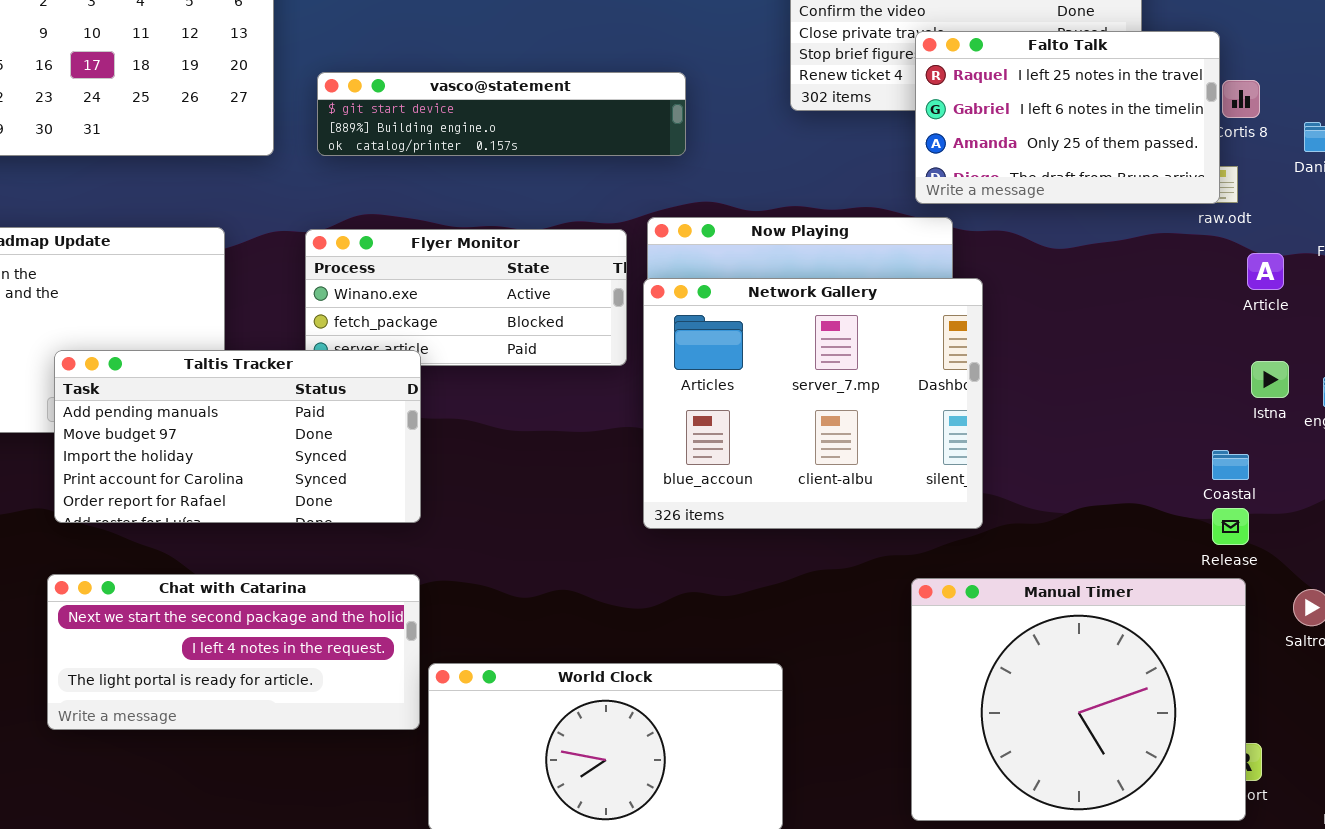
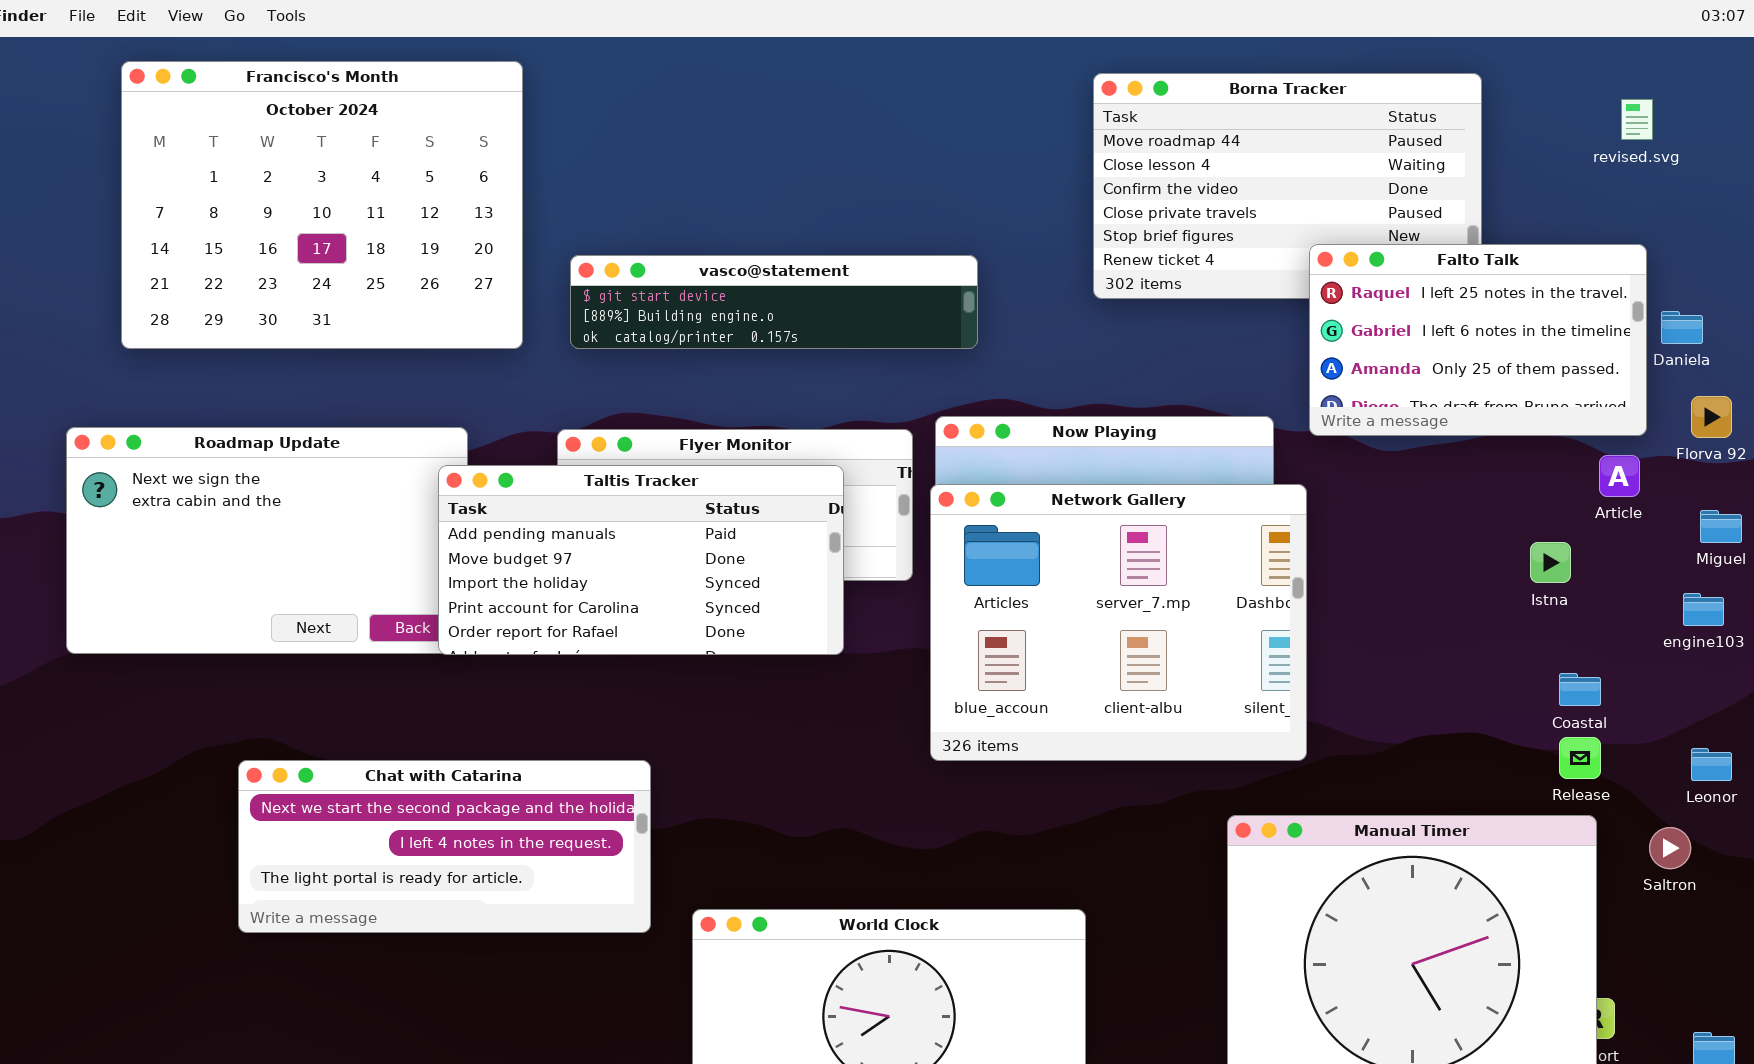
Falto Talk: [915,31,1220,204] -> [1309,244,1647,436], moved
Taltis Tracker: [54,350,421,523] -> [438,465,844,655], moved
Istna: [1251,361,1289,398] -> [1530,542,1571,583], moved
Chat with Catarina: [47,574,420,730] -> [238,760,651,933], moved

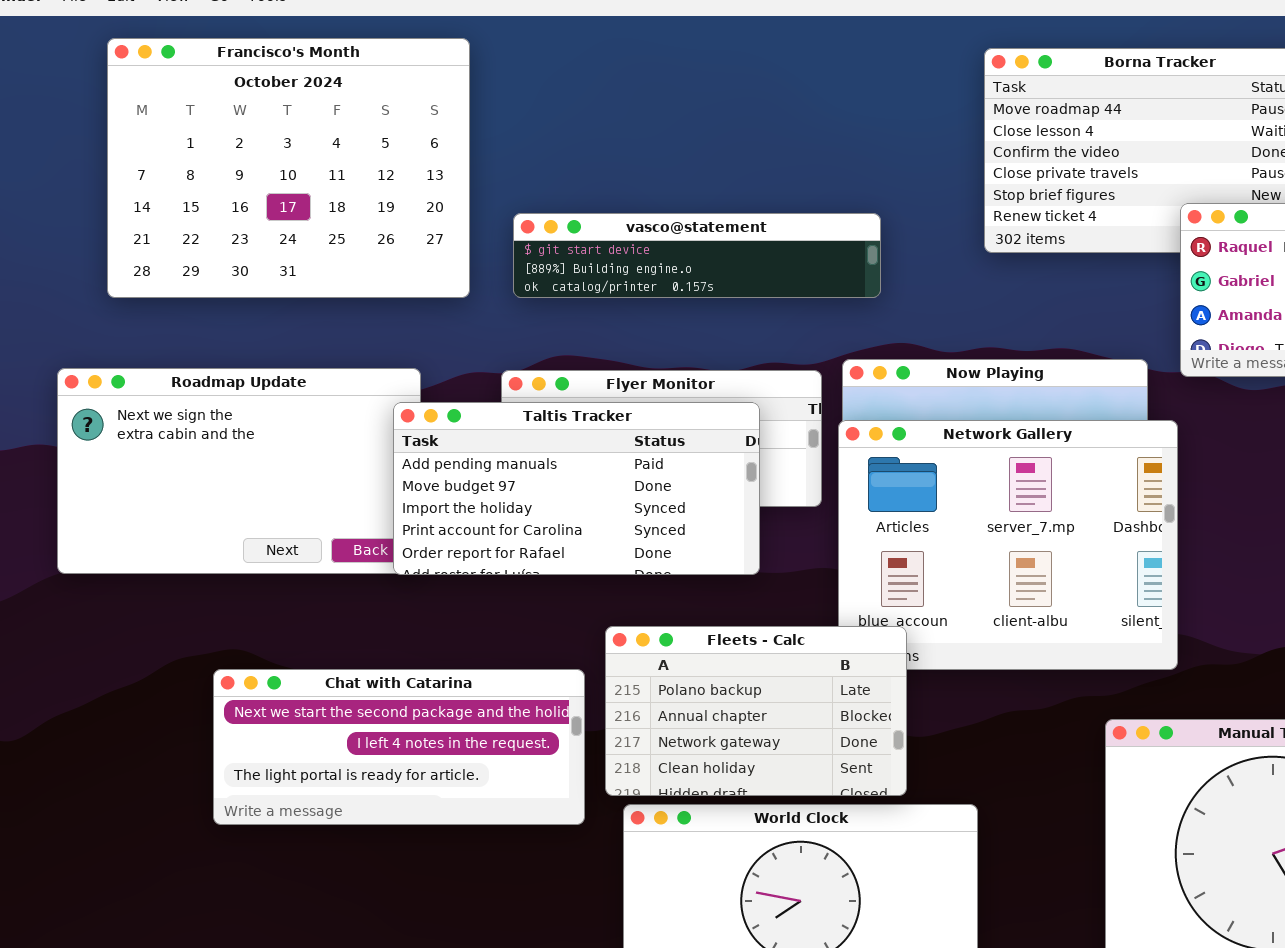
Fleets - Calc: none -> [605,626,907,796], opened

